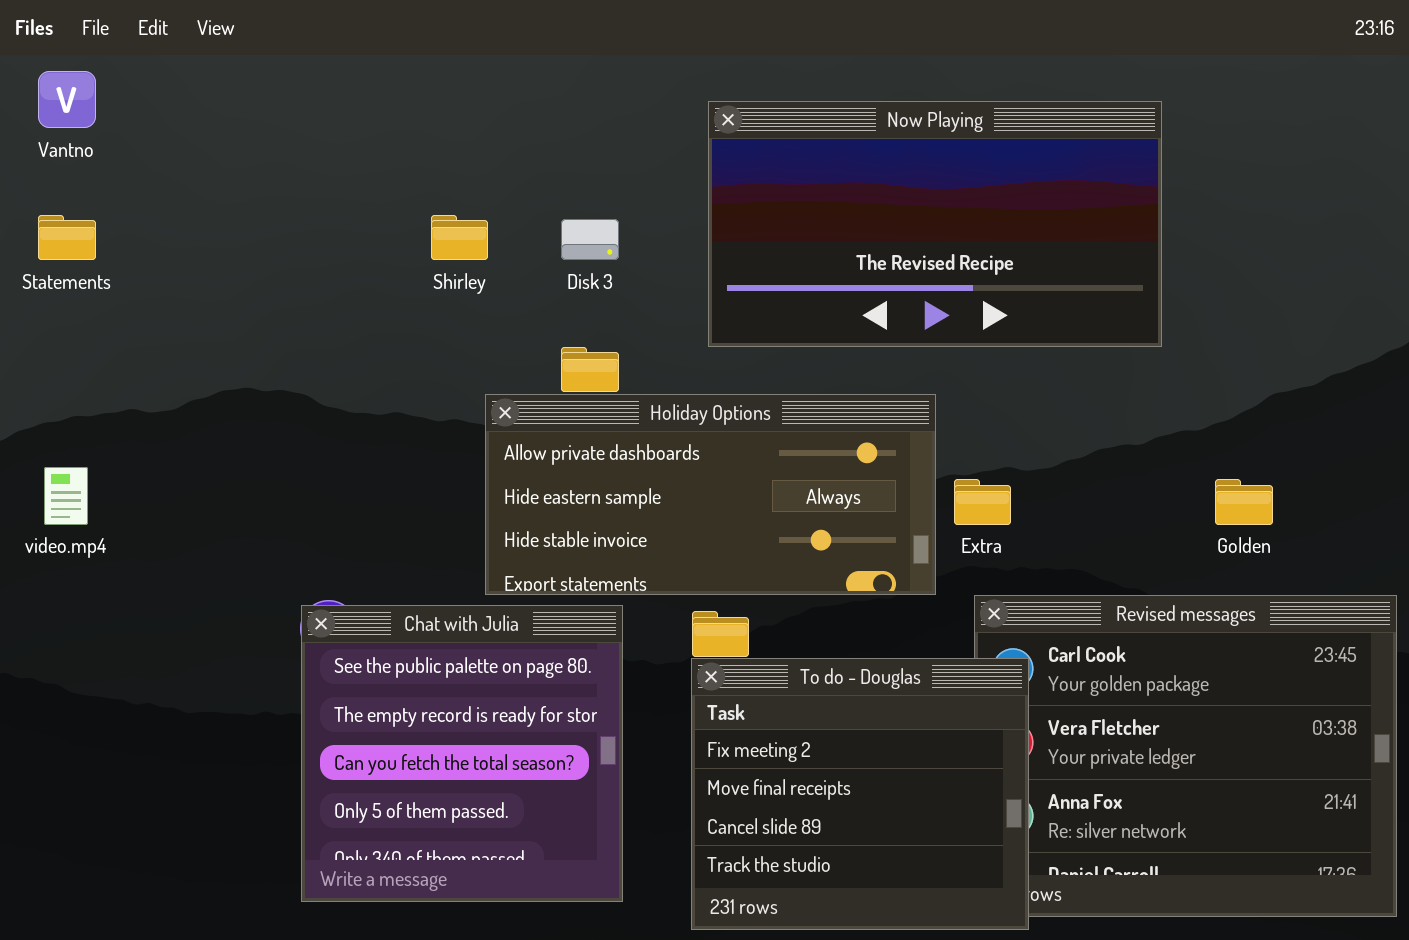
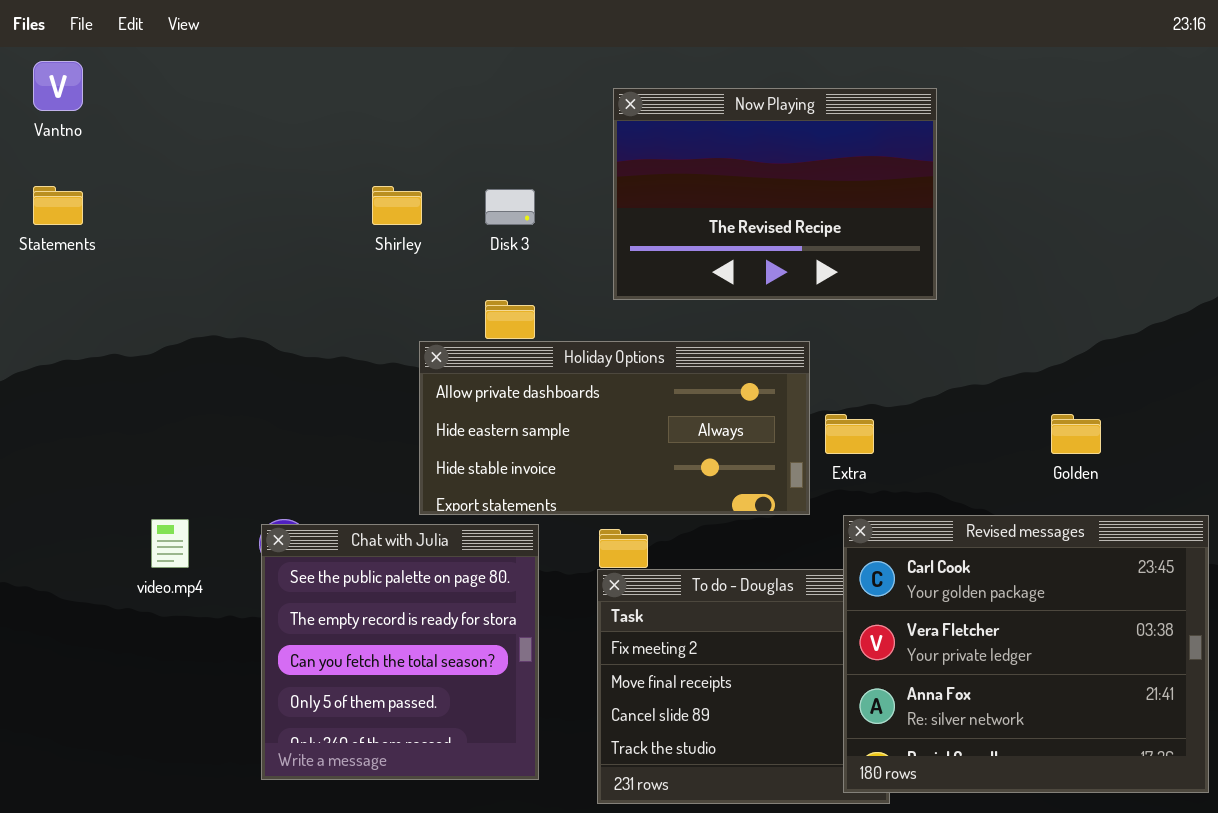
Now Playing: [708,101,1162,347] -> [613,88,937,300], resized
video.mp4: [44,467,88,525] -> [151,519,189,568], moved
Revised messages: [974,595,1397,917] -> [843,515,1209,793], raised

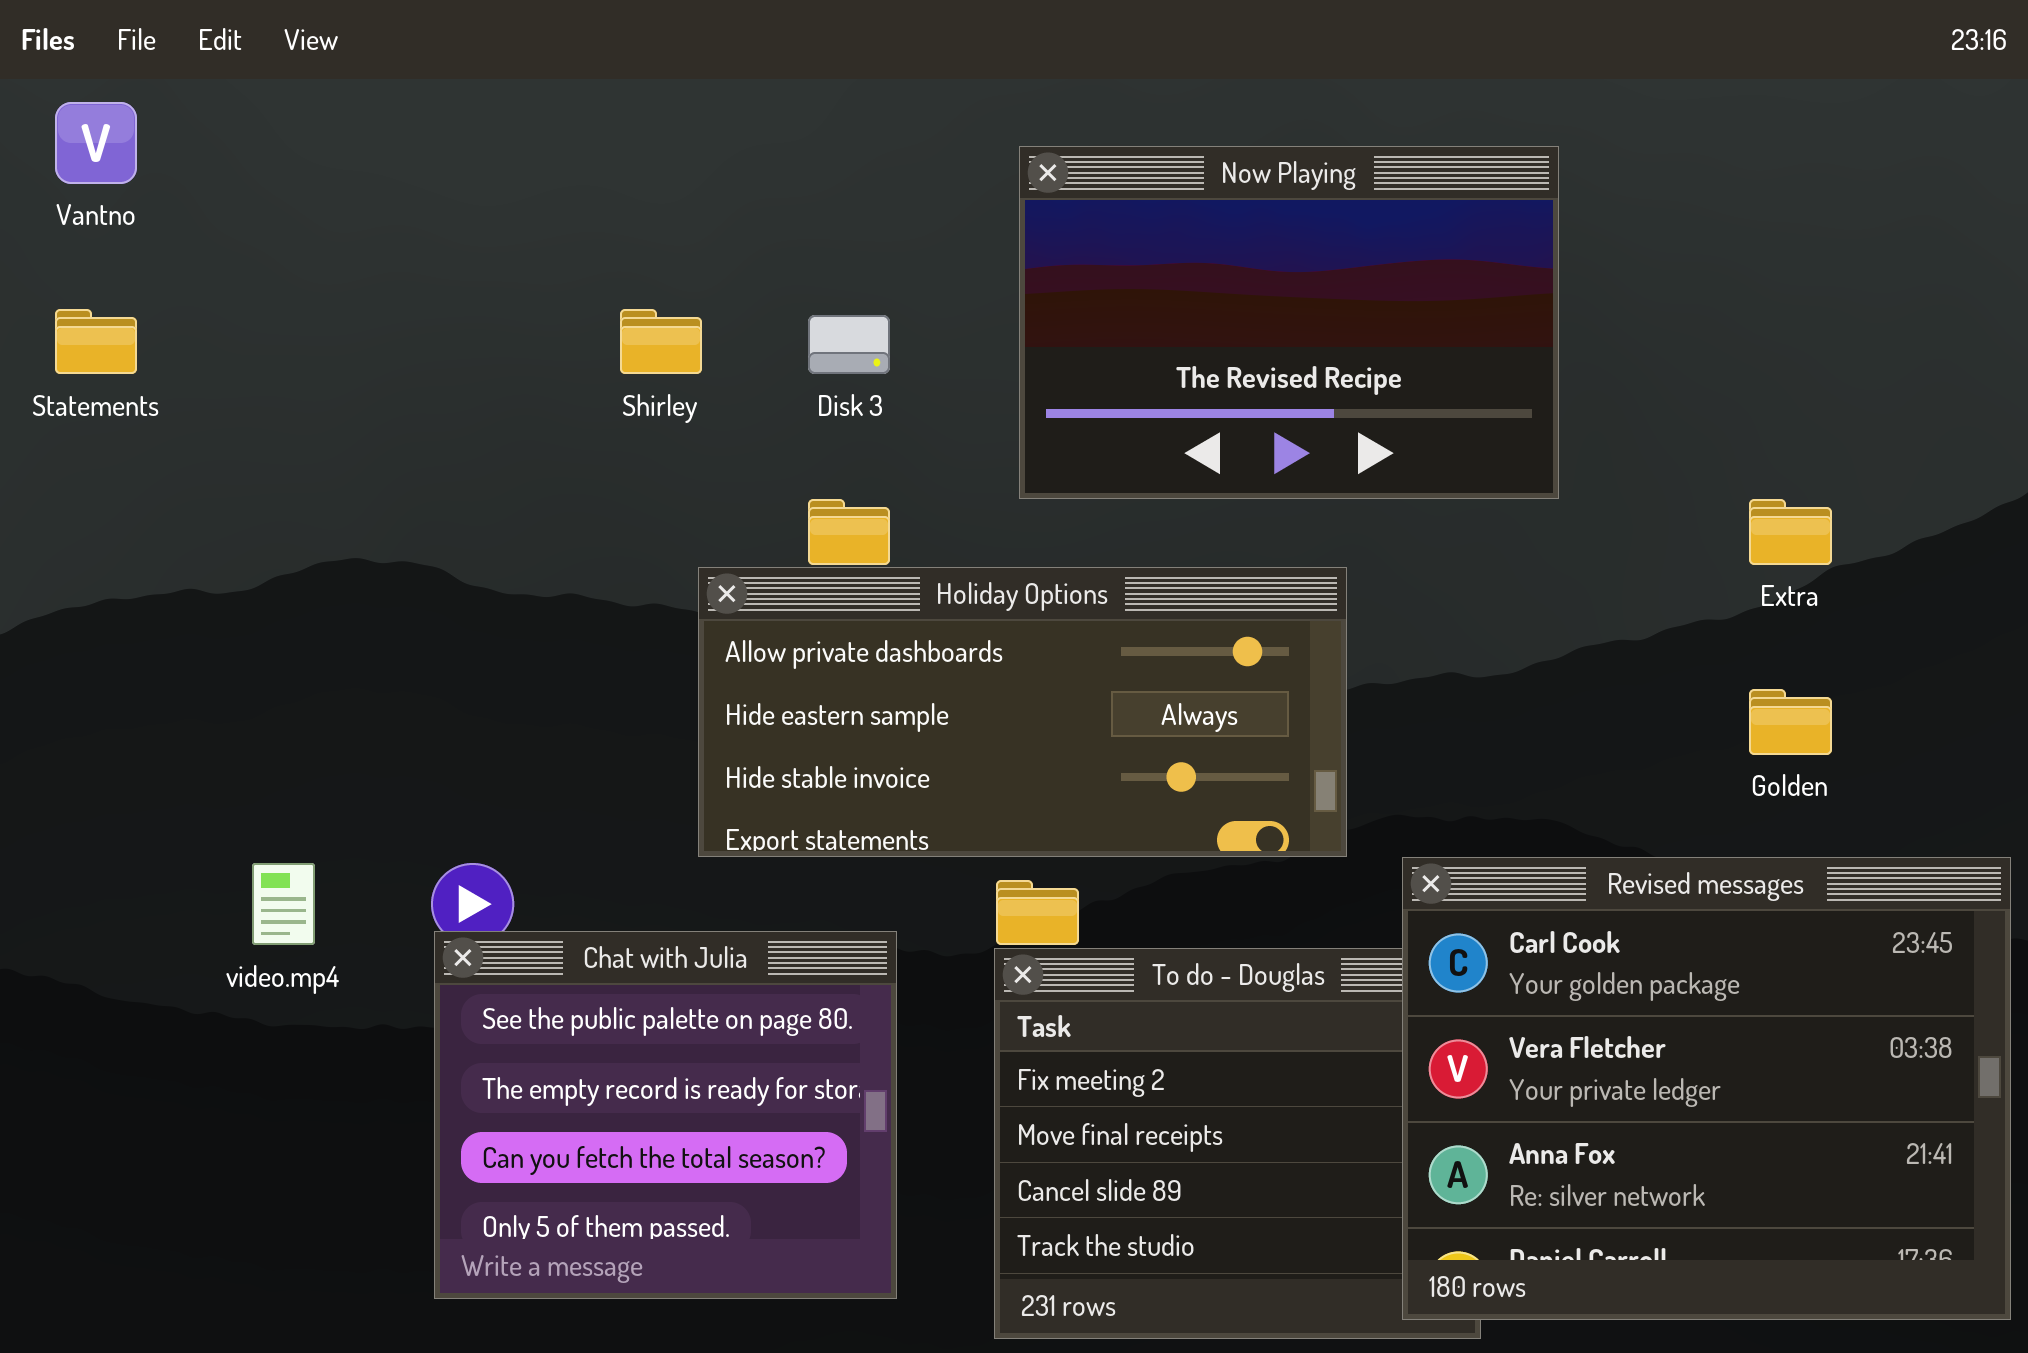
Extra: [825,414,874,454] -> [1749,499,1832,565], moved
Chat with Julia: [261,524,539,780] -> [434,931,897,1299], resized

